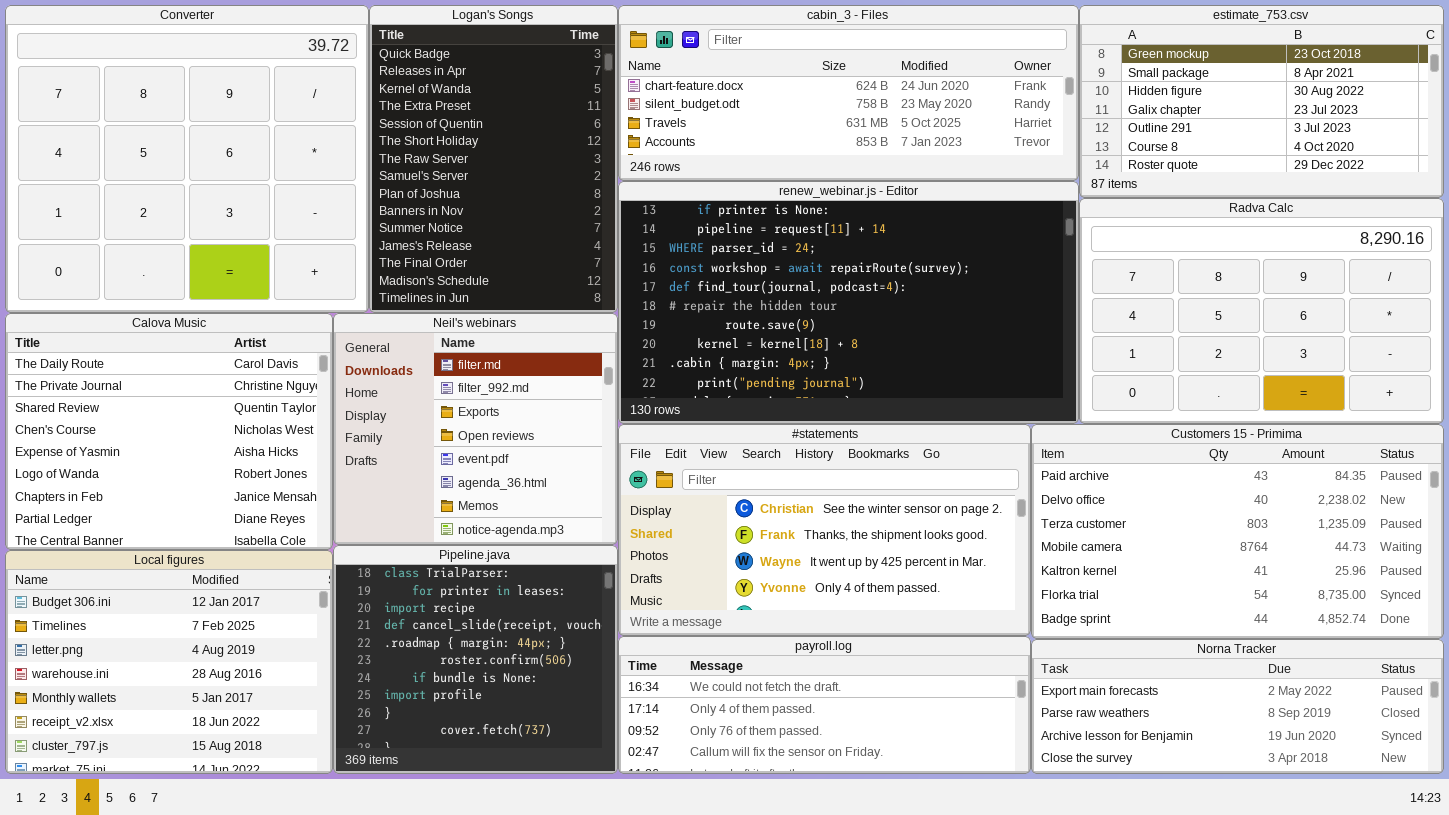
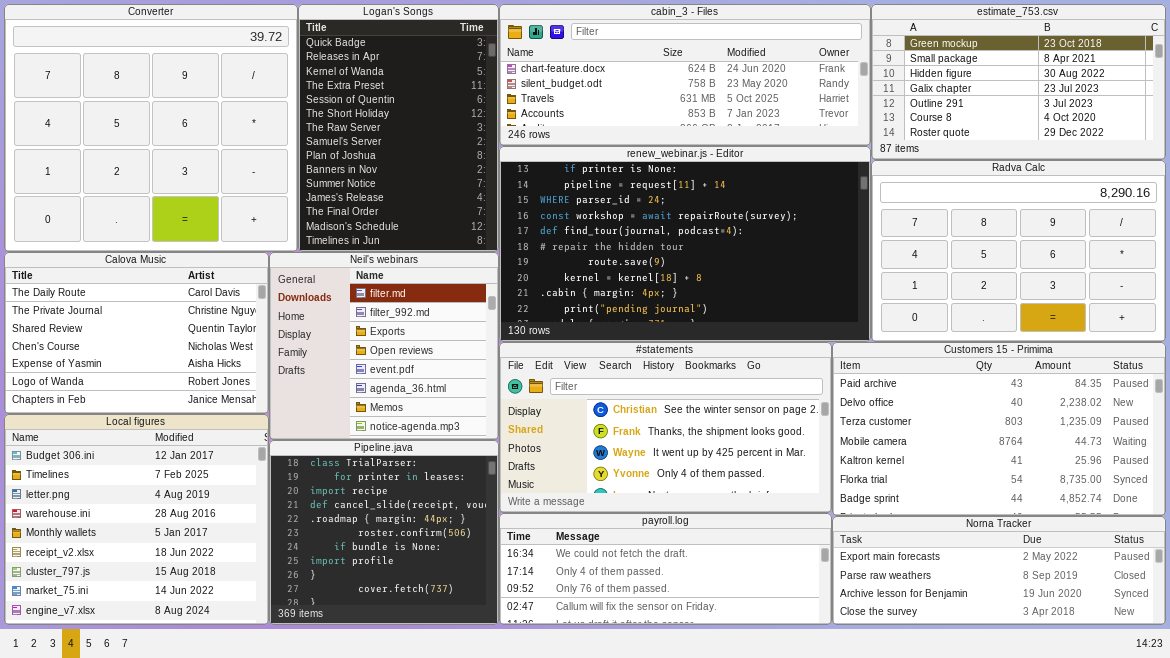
Calova Music: [5,313,333,550] -> [4,252,269,414], resized
Local figures: [5,550,333,774] -> [4,414,269,625], resized

